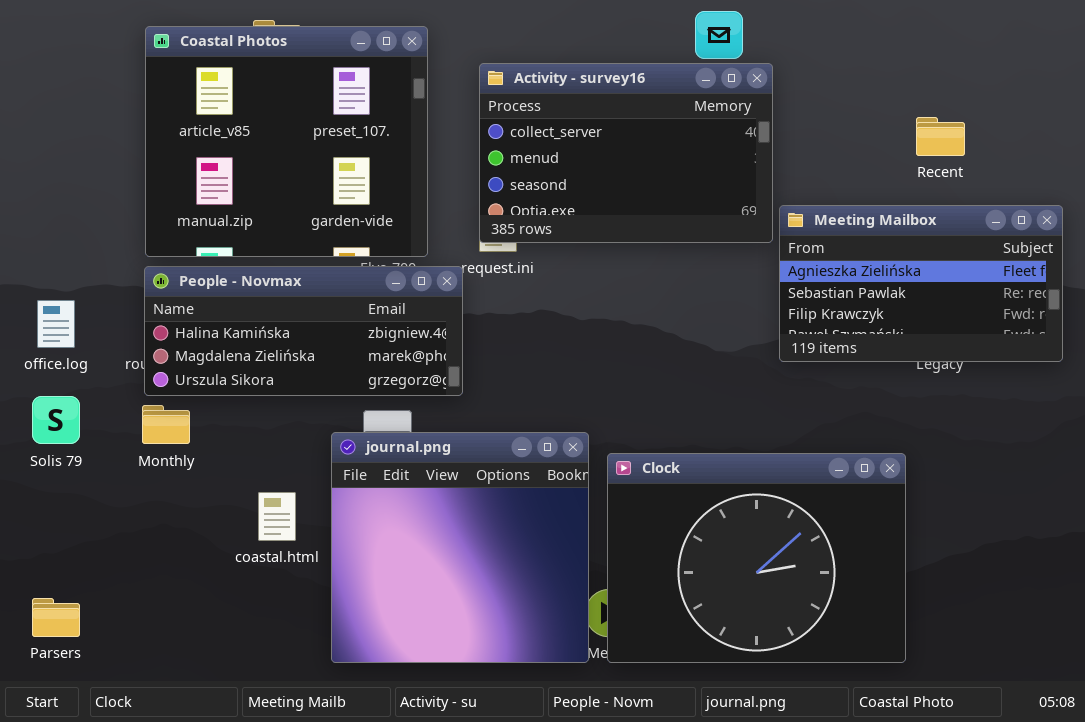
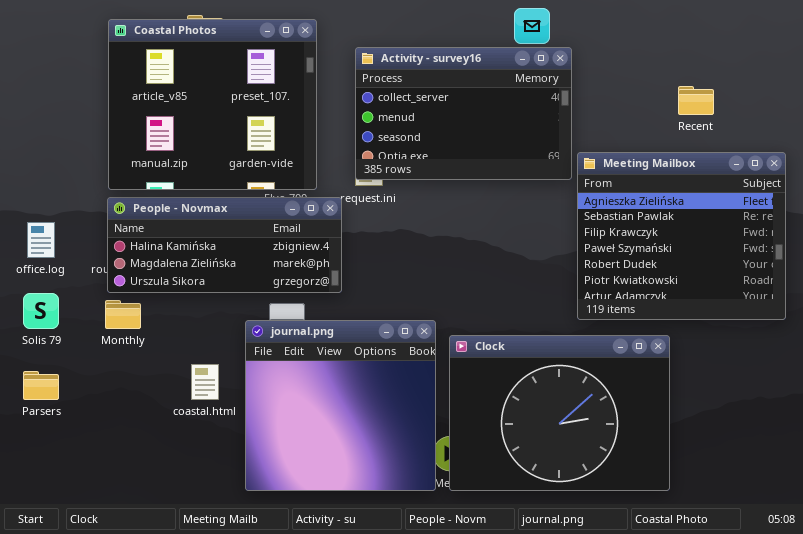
Meeting Mailbox: [779,205,1063,362] -> [577,152,786,320], resized
Parsers: [32,598,80,637] -> [23,371,59,400], moved

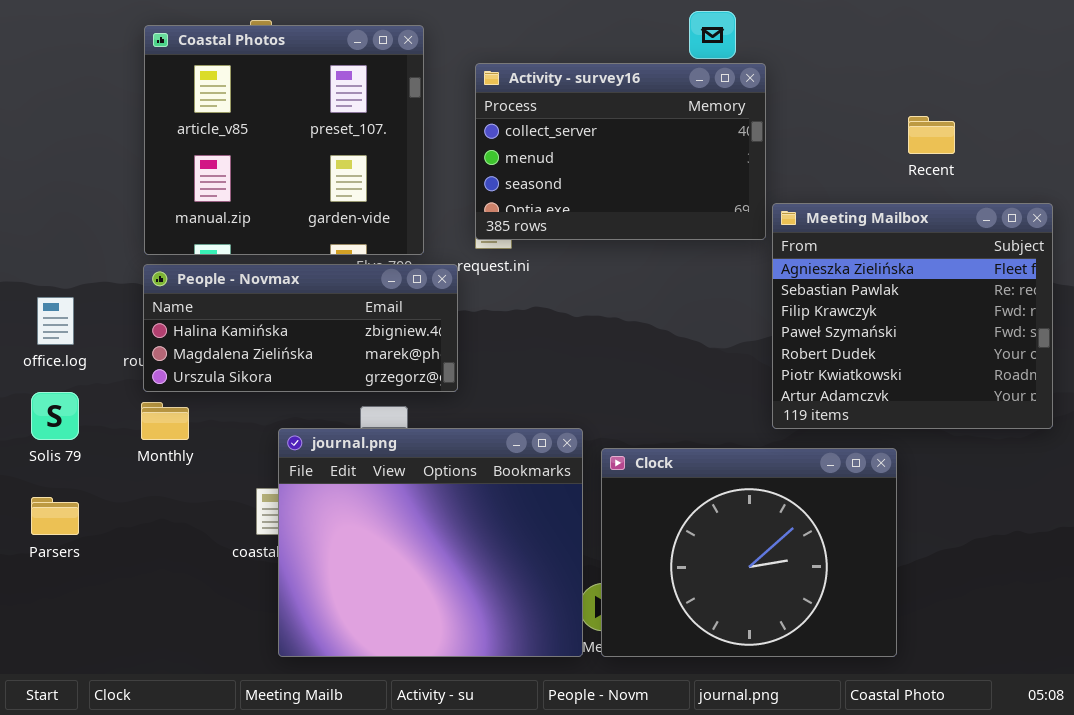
journal.png: [245,320,436,491] -> [278,428,583,657], resized

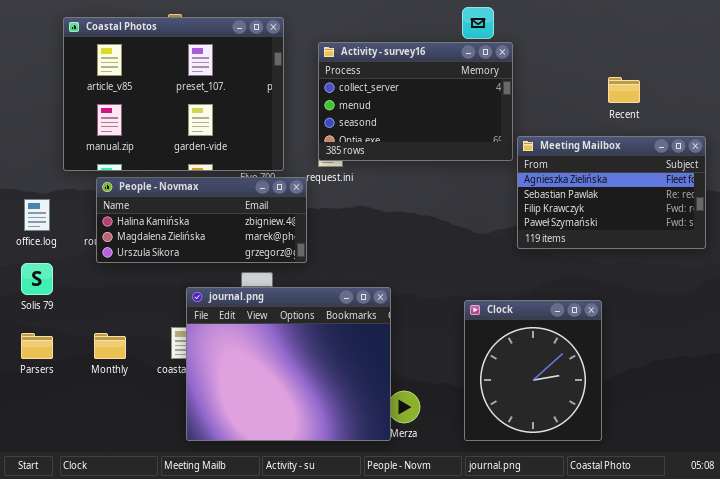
Coastal Photos: [144,25,424,255] -> [63,17,284,171], resized
Meeting Mailbox: [772,203,1053,429] -> [517,136,706,249], resized
Monthly: [141,402,189,440] -> [94,333,126,359], moved
Clock: [601,448,897,657] -> [464,300,602,441], resized

